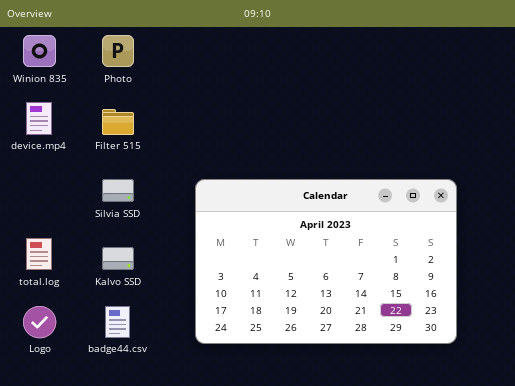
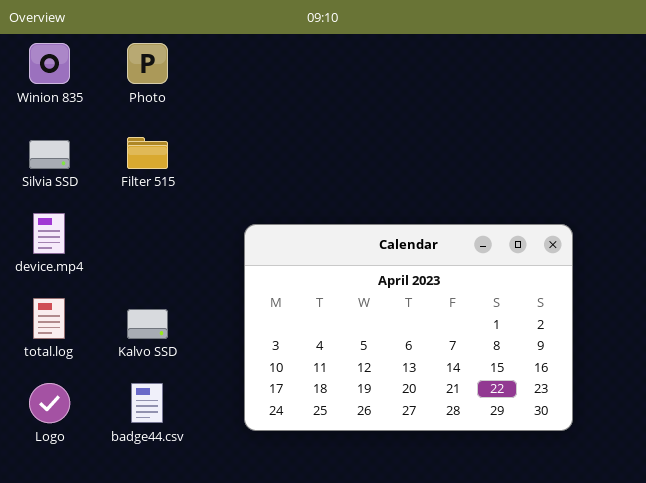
device.mp4: [26,102,52,135] -> [33,213,65,254], moved
Silvia SSD: [102,179,134,202] -> [29,140,70,169], moved

